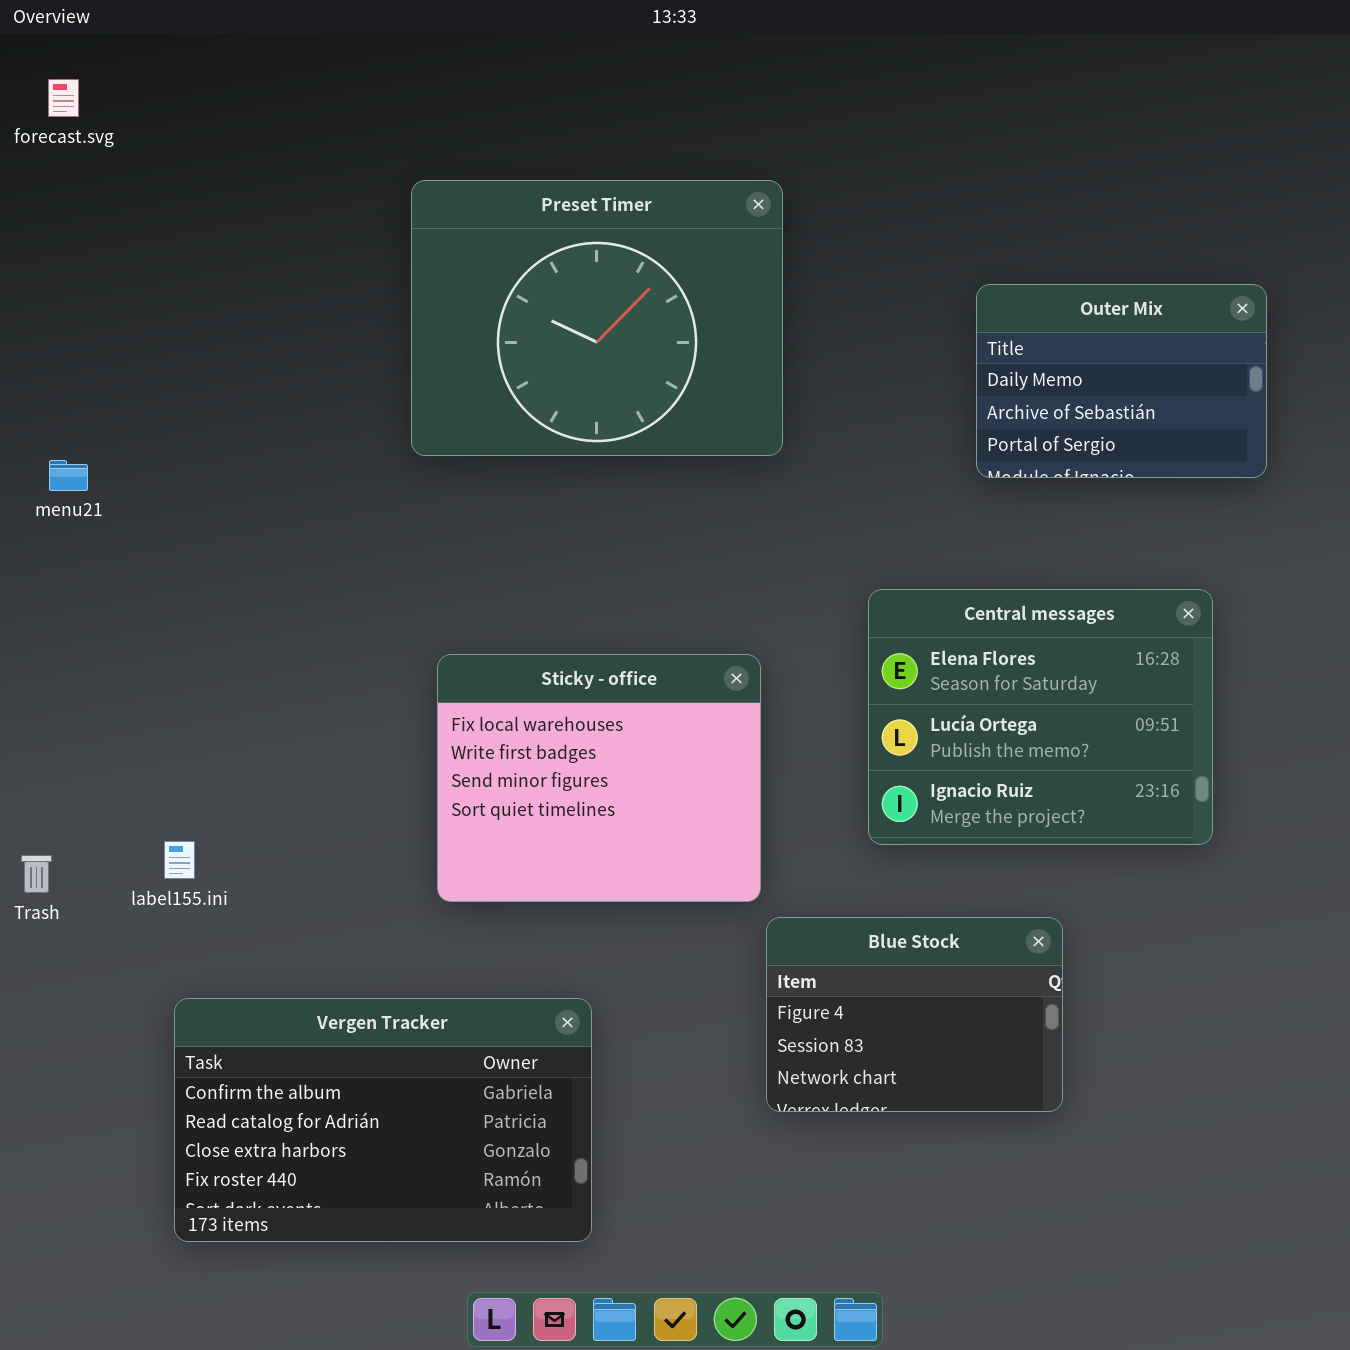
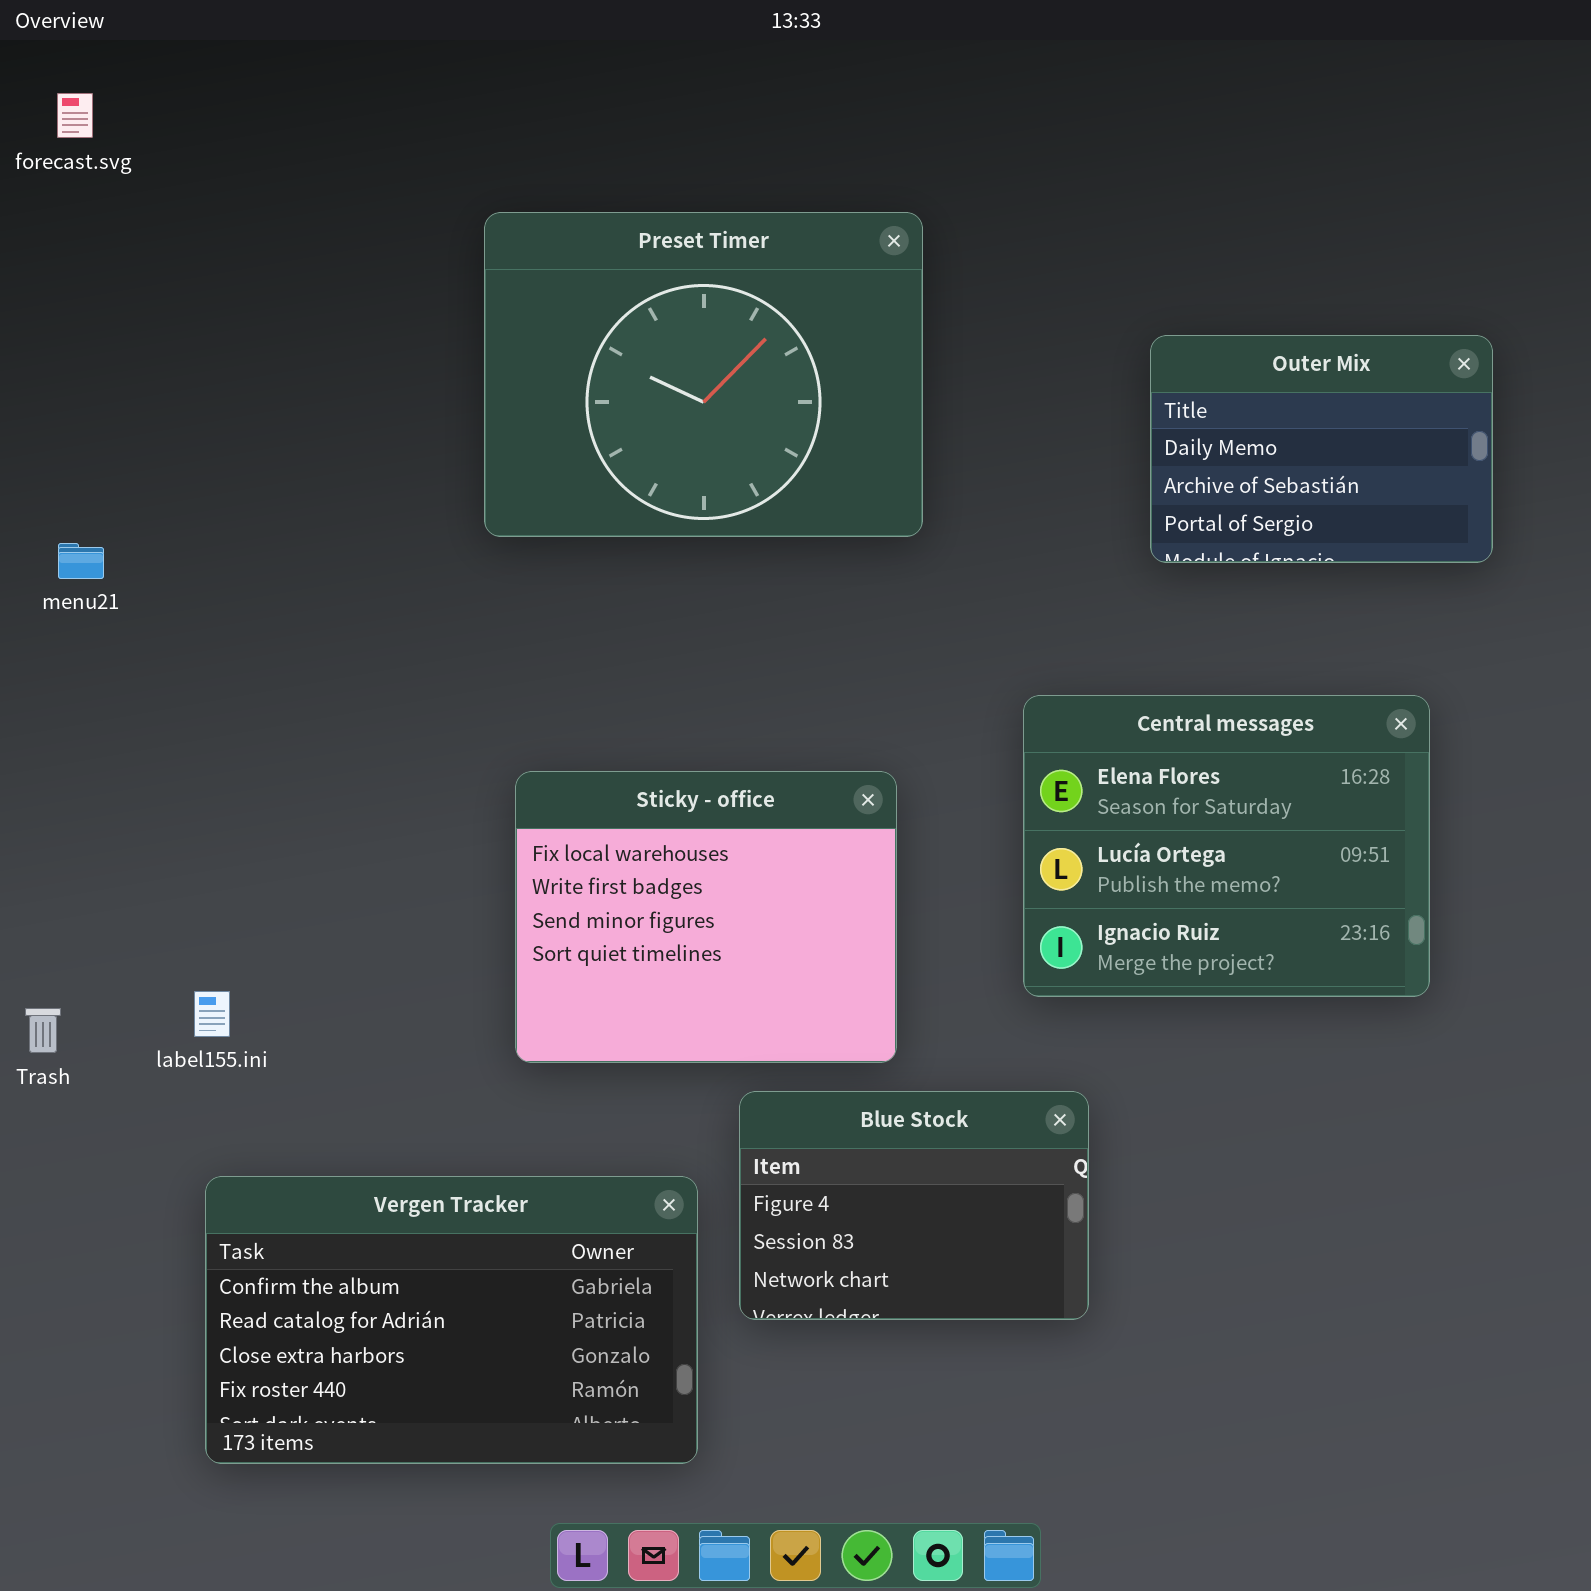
Blue Stock: [766,917,1063,1112] -> [739,1091,1089,1320], moved

